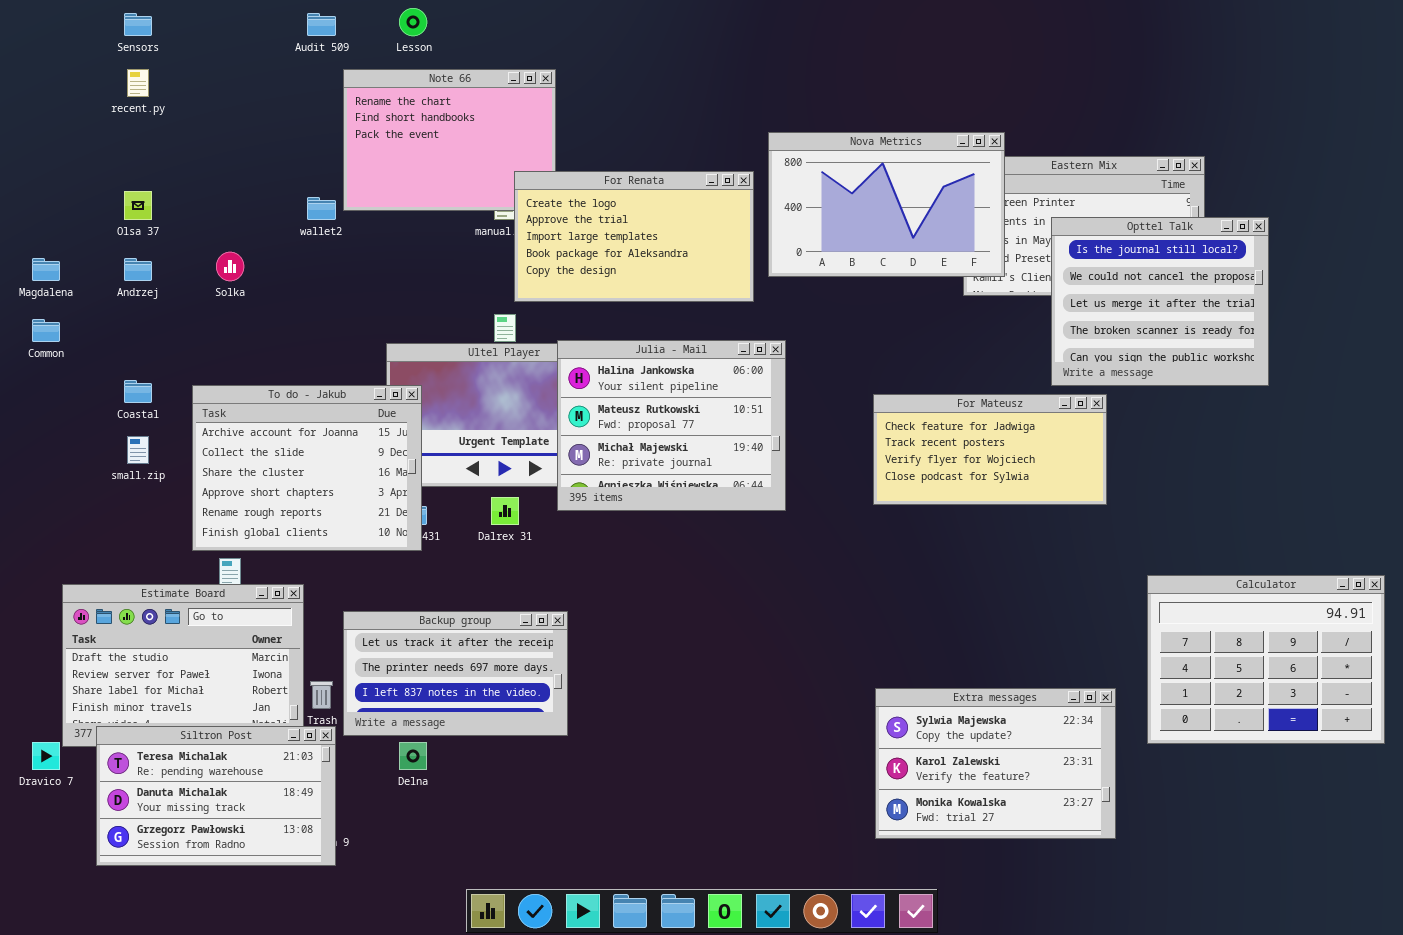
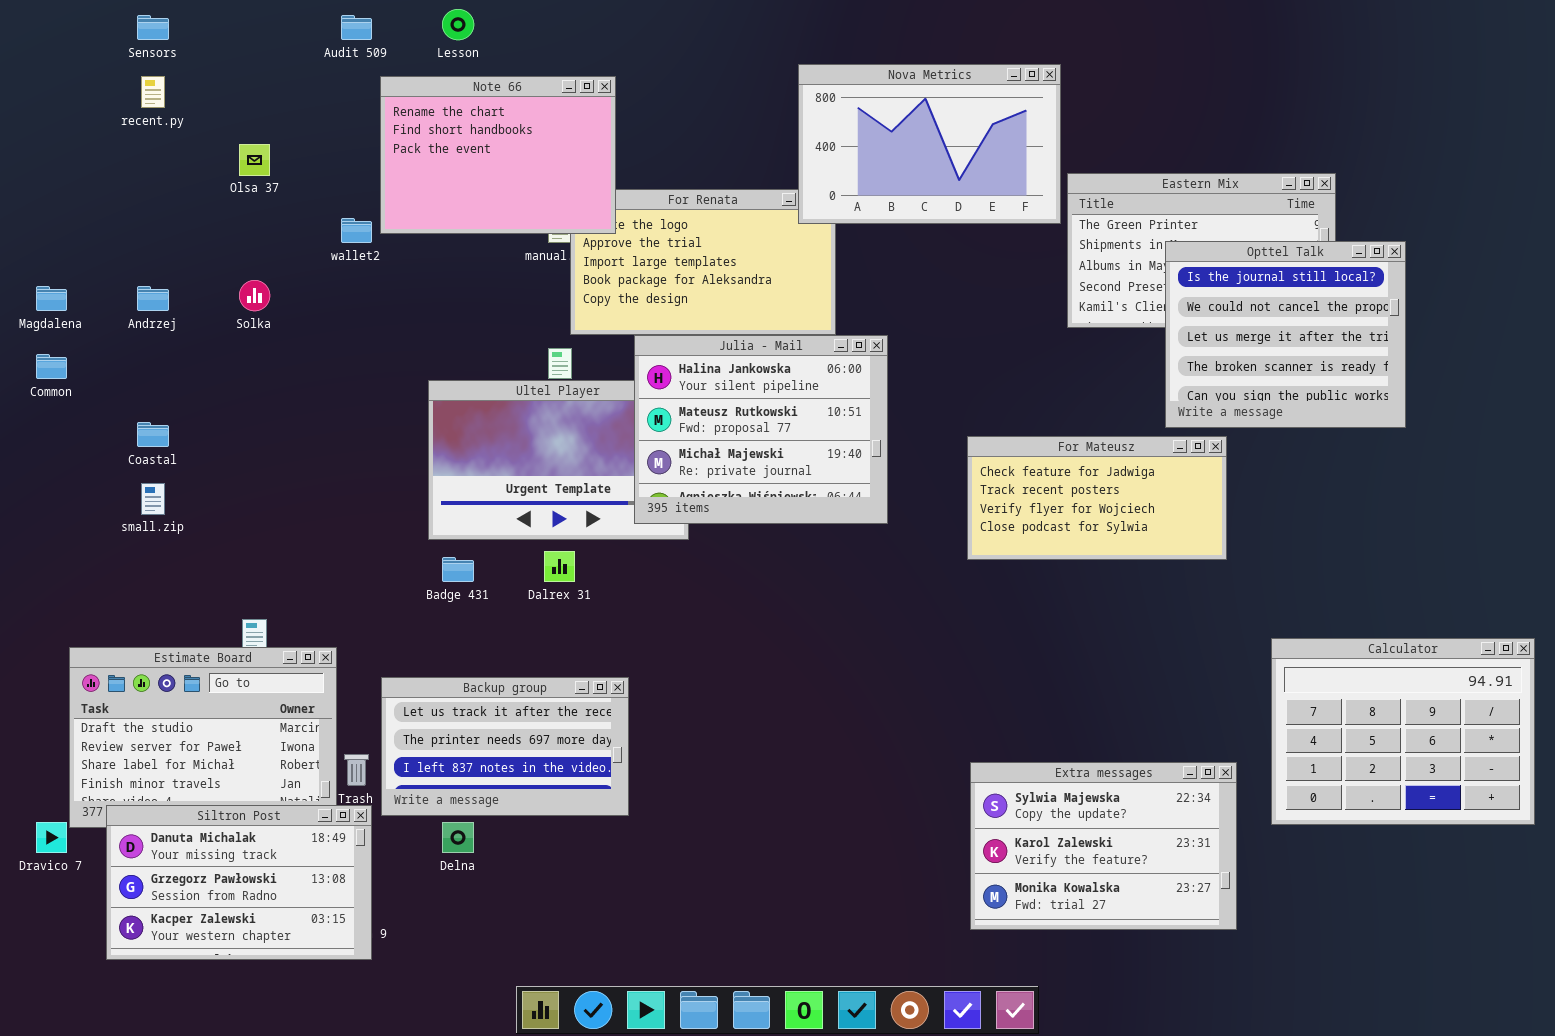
Note 66: [343,69,556,211] -> [380,76,616,234], raised
Nova Metrics: [768,132,1005,277] -> [798,64,1061,224], moved
Olsa 37: [124,191,152,220] -> [239,144,270,176], moved
Julia - Mail: [557,340,786,511] -> [634,335,888,524], moved
To do - Jakub: [192,385,422,551] -> none, closed
Siltron Post: [96,726,336,866] -> [106,805,372,960], scrolled down 1 row

